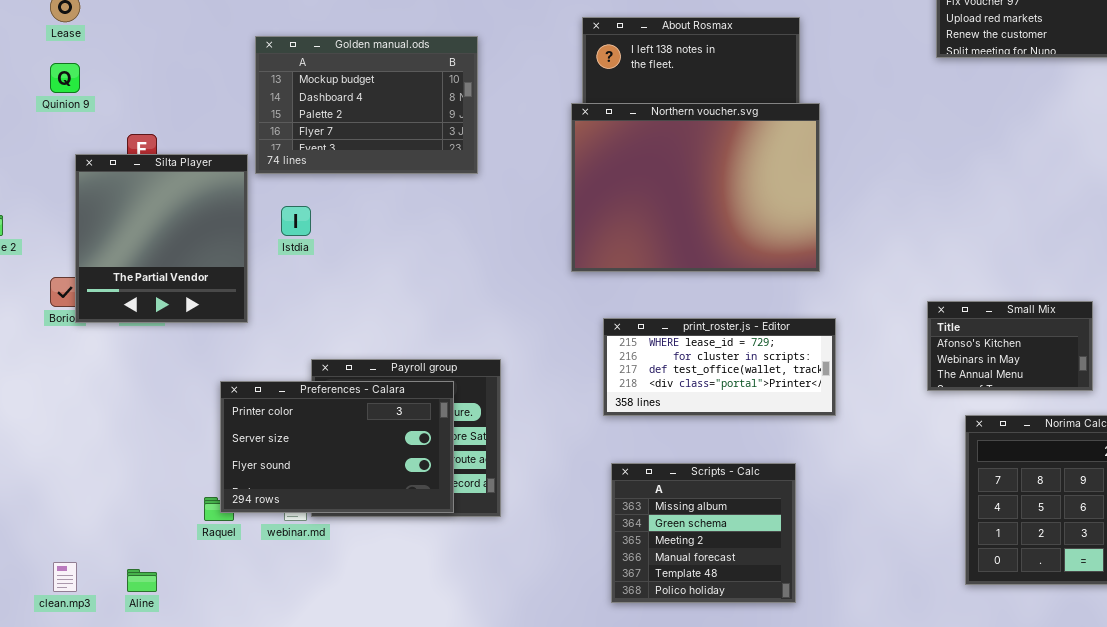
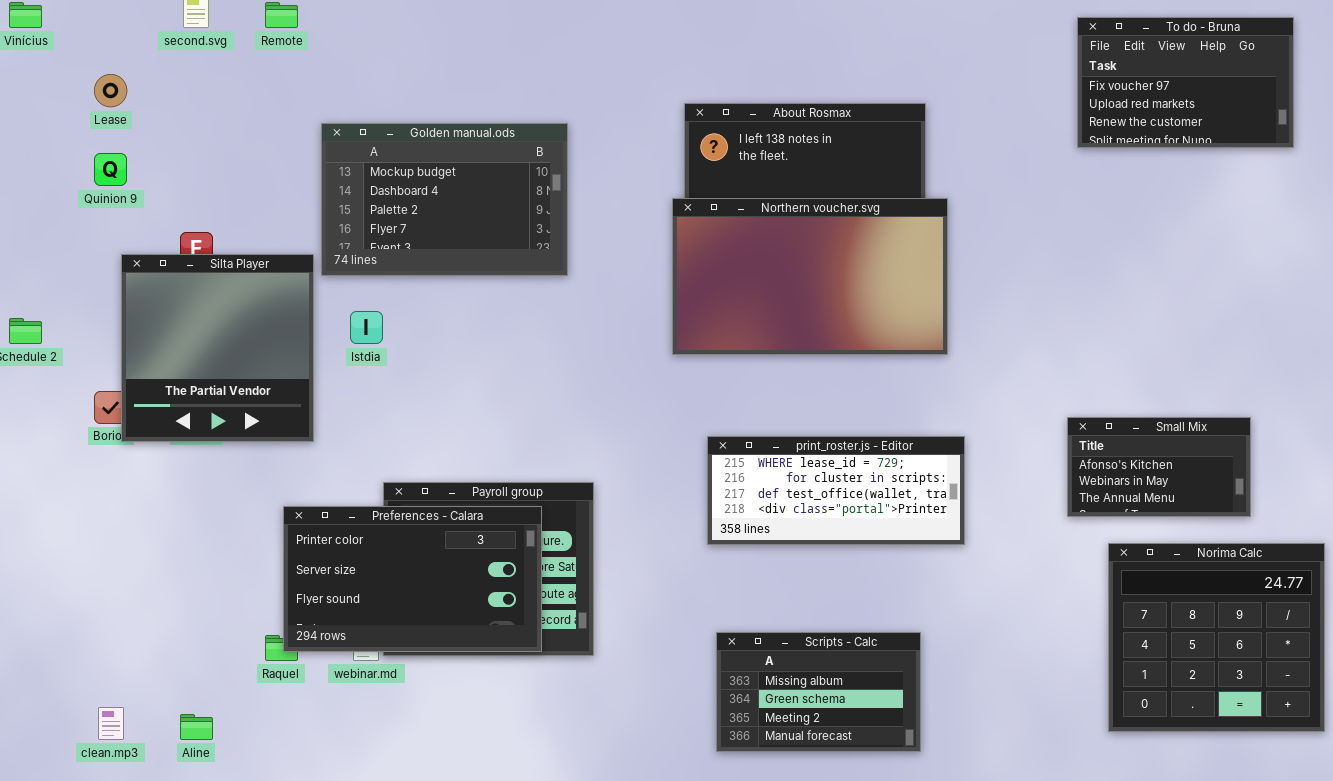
Northern voucher.svg: [571,103,820,272] -> [672,198,948,355], resized
Scripts - Calc: [611,463,796,603] -> [716,632,921,752], resized

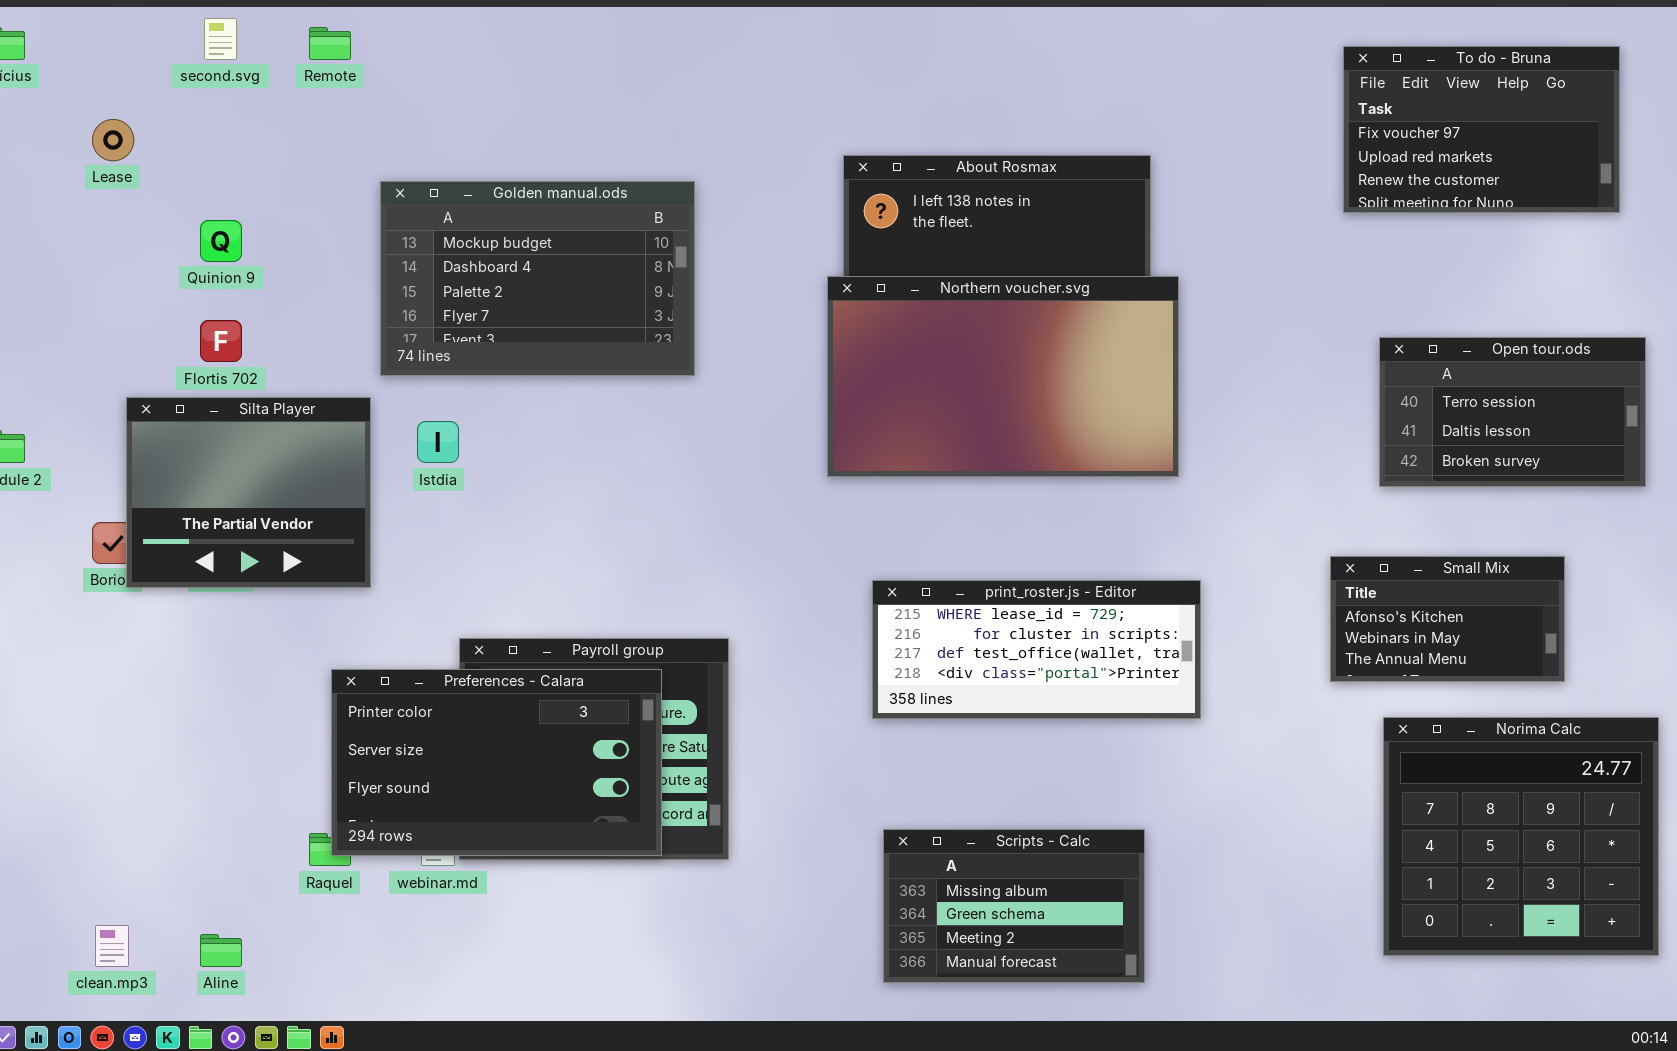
Quinion 9: [94,153,127,186] -> [200,220,242,262], moved
Open tour.ods: none -> [1379,337,1646,487], opened
Silta Player: [121,254,314,442] -> [126,397,371,588], resized

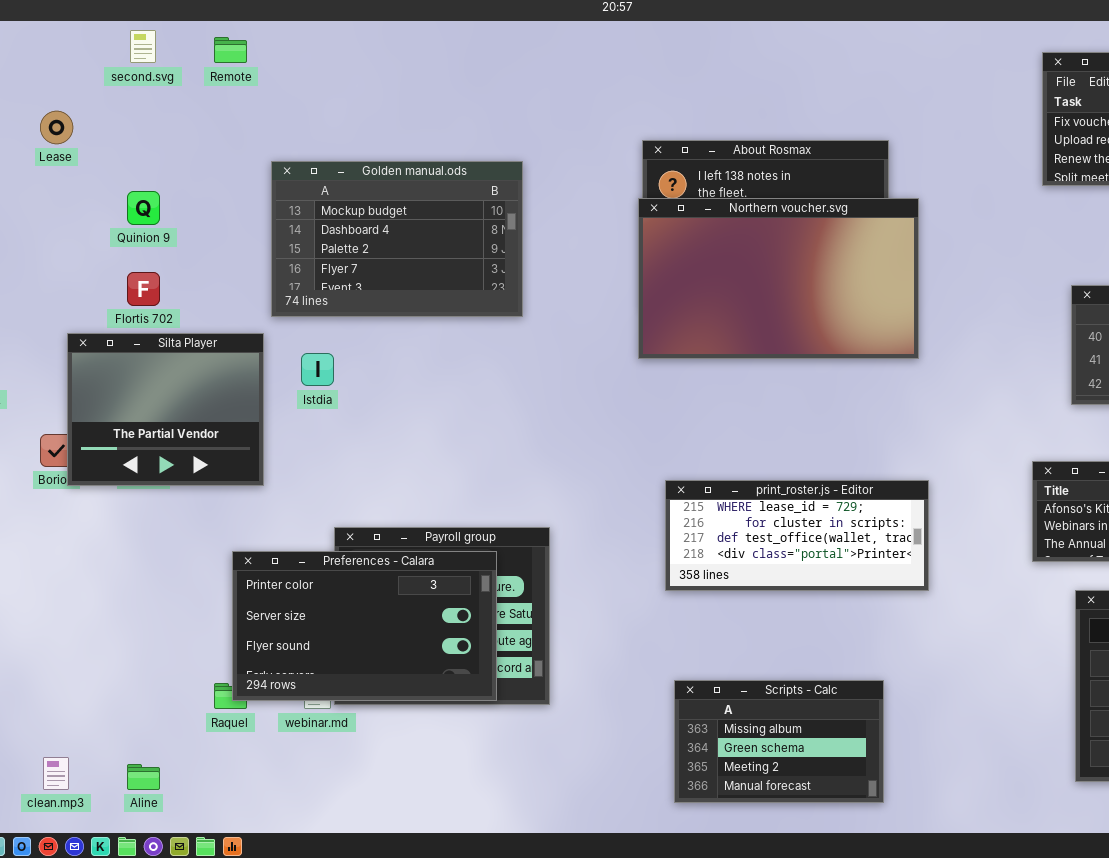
Northern voucher.svg: [827,276,1179,477] -> [638,198,919,359], moved

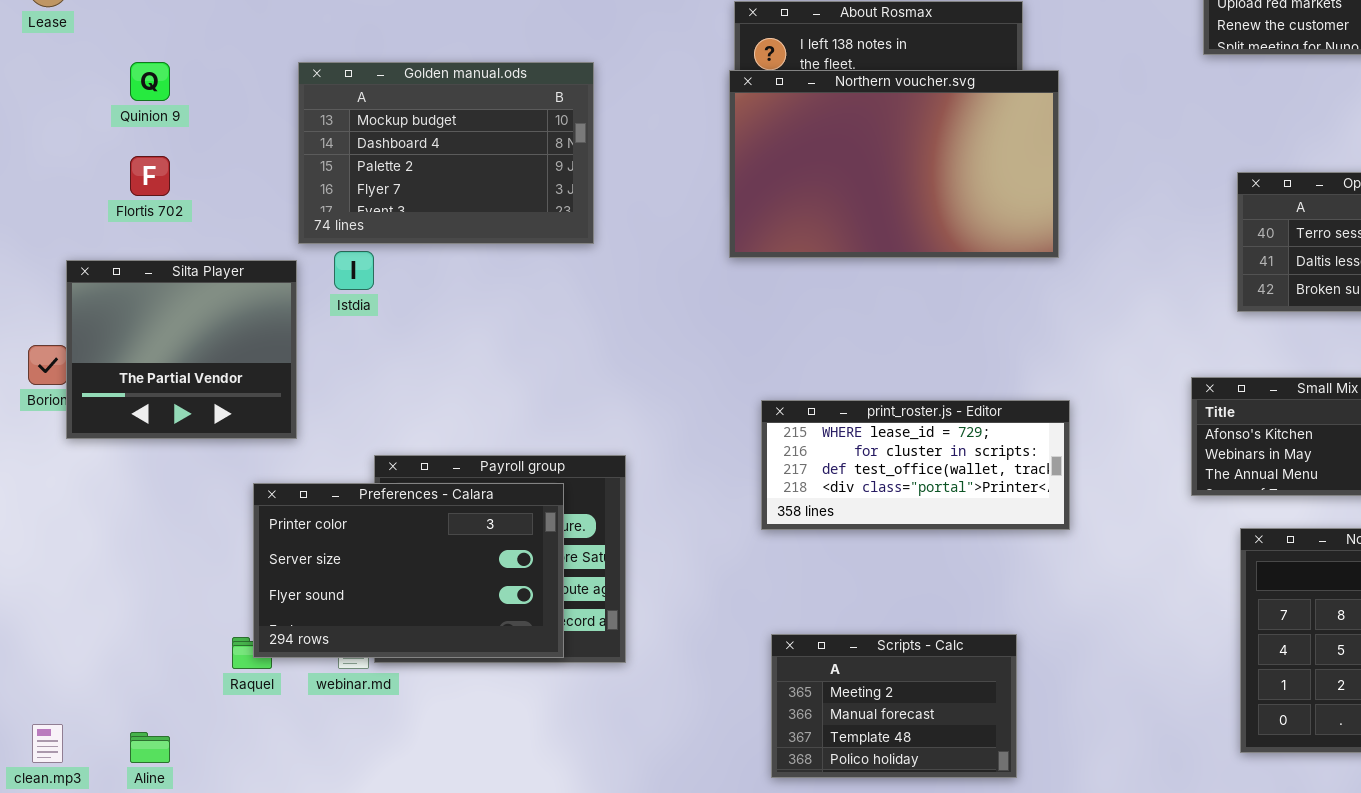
Golden manual.ods: [271,161,523,317] -> [298,62,594,244], moved
Silta Player: [67,333,264,486] -> [66,260,297,439], moved
Scripts - Calc: [674,680,884,803] -> [771,634,1017,778], scrolled down 2 rows

